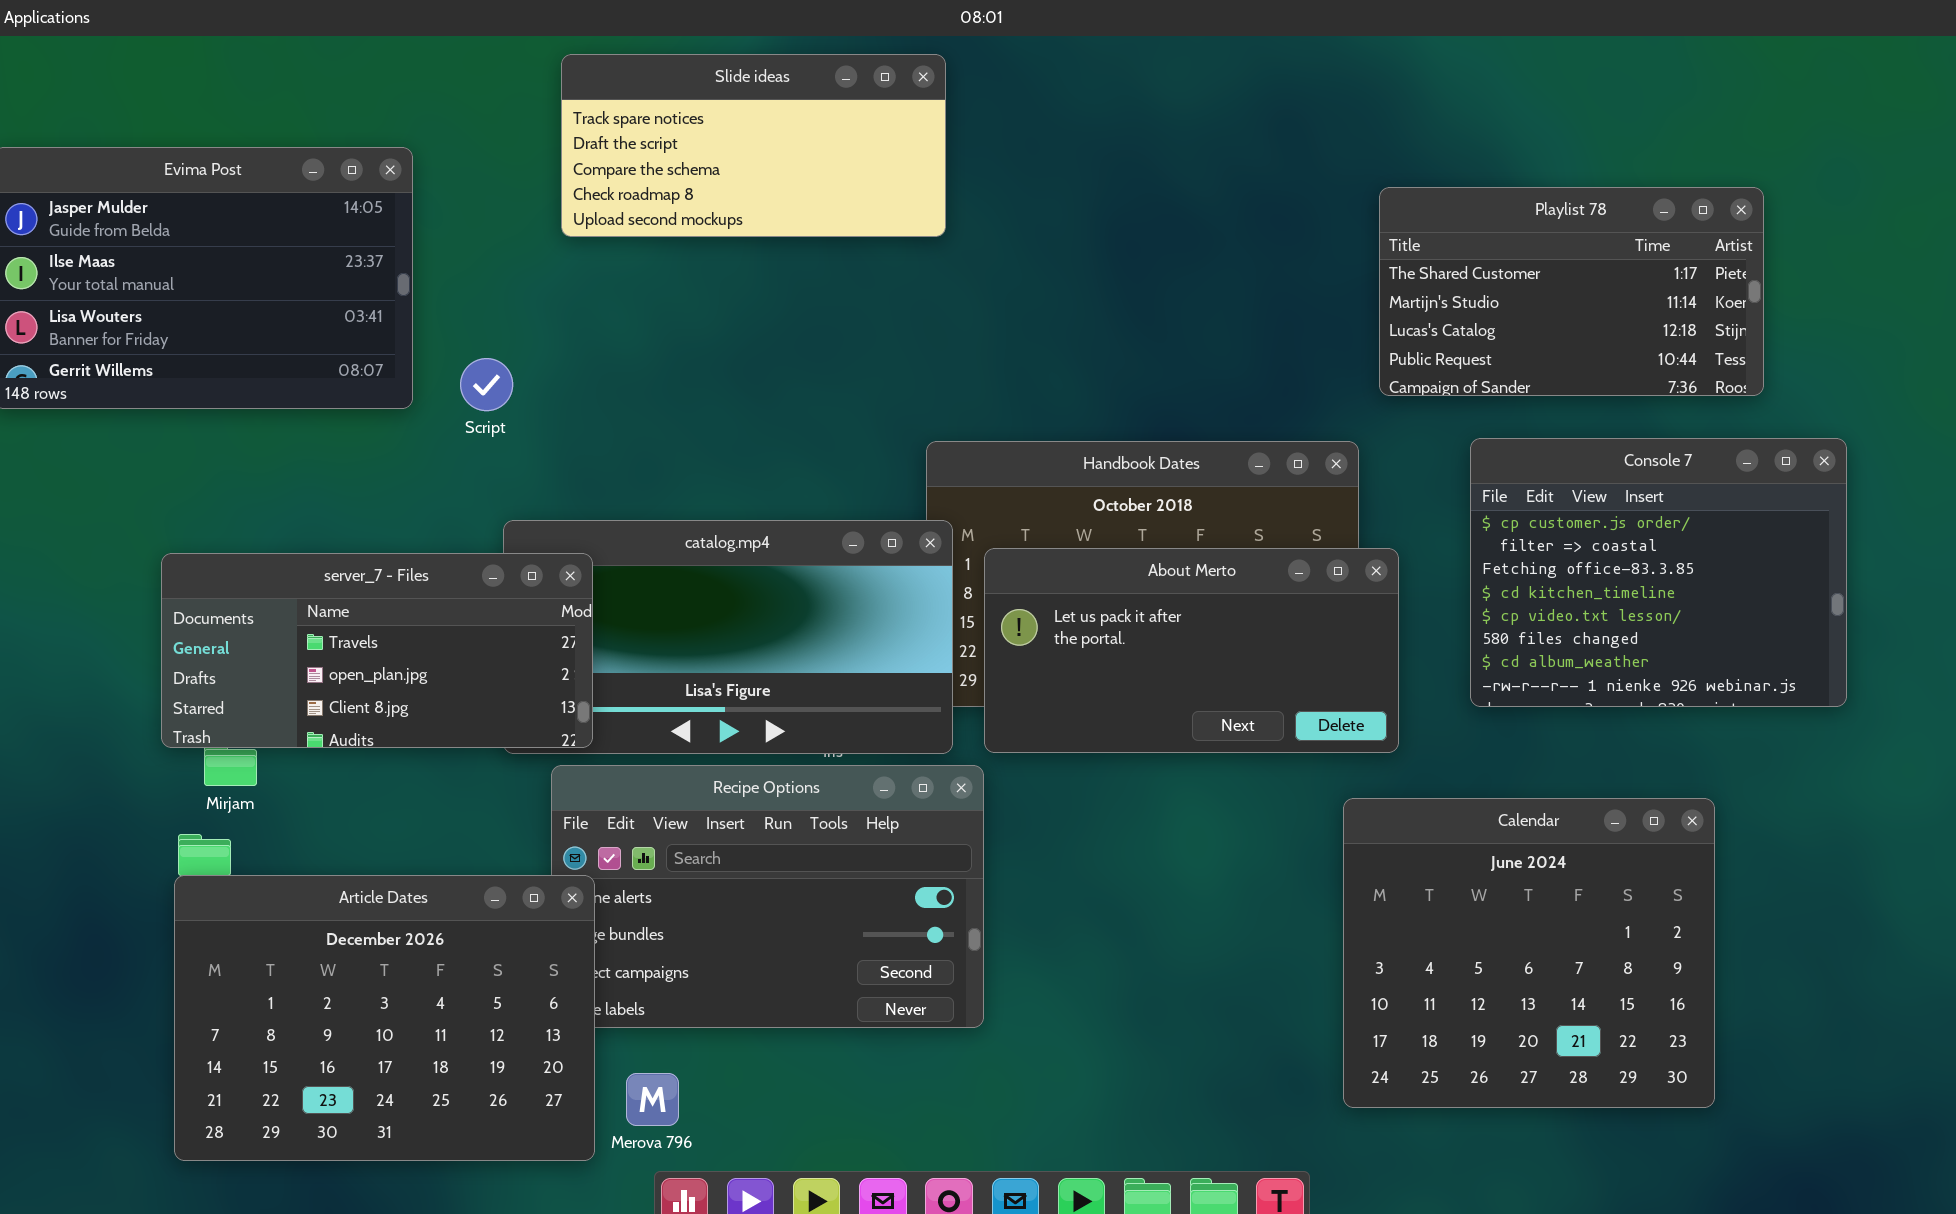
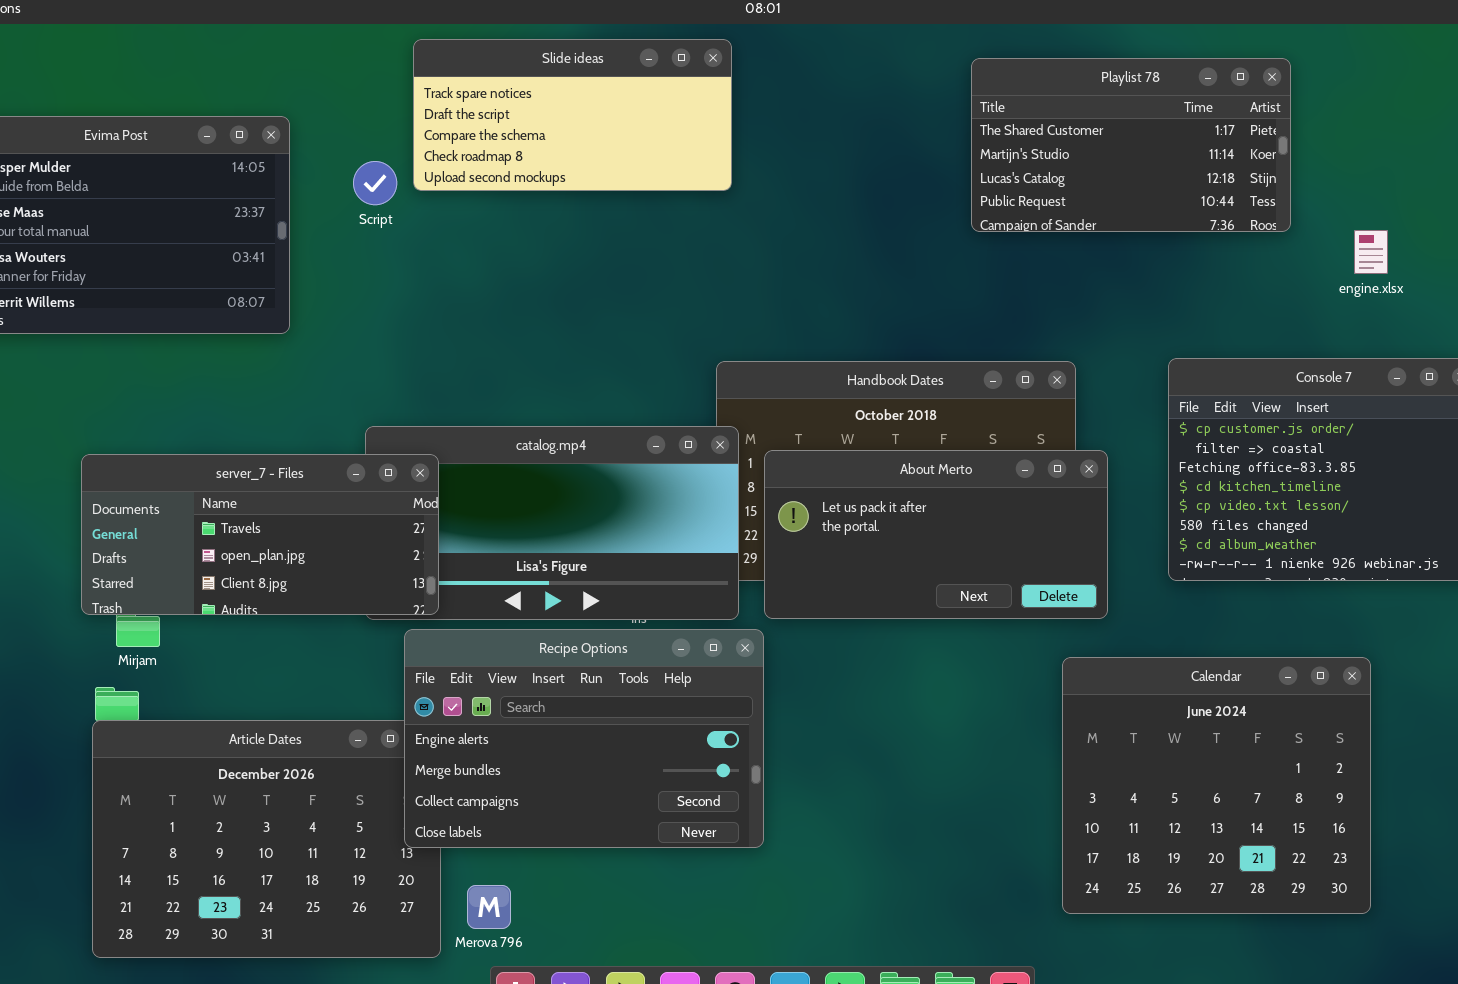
Playlist 78: [1379,187,1764,396] -> [971,58,1291,232], moved
Script: [460,358,513,411] -> [353,161,397,205], moved
Recipe Options: [551,765,984,1028] -> [404,629,764,848], raised

